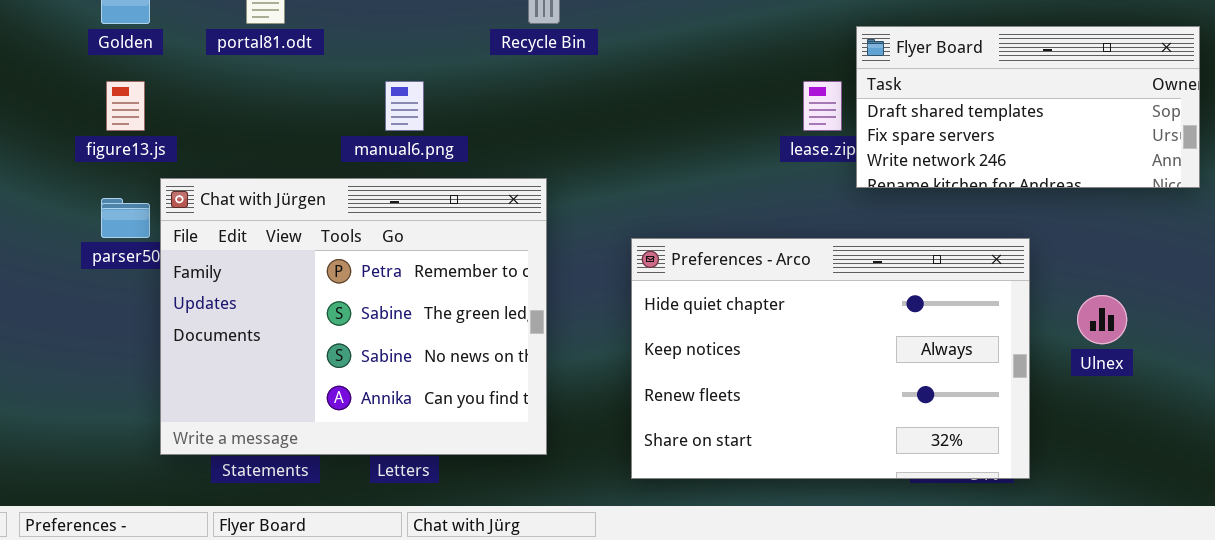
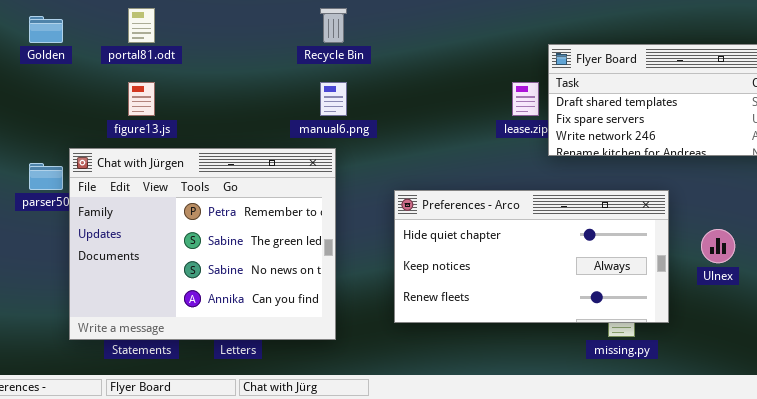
figure13.js: [106,81,145,131] -> [128,82,155,116], moved
manual6.png: [385,81,424,131] -> [320,82,347,116], moved
Preferences - Arco: [631,238,1030,479] -> [394,190,669,323], resized

